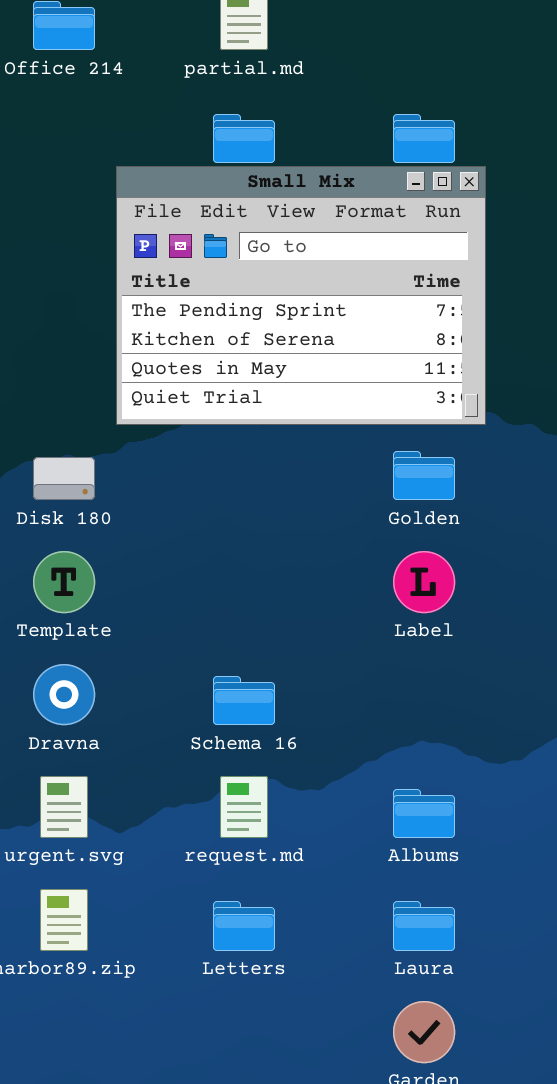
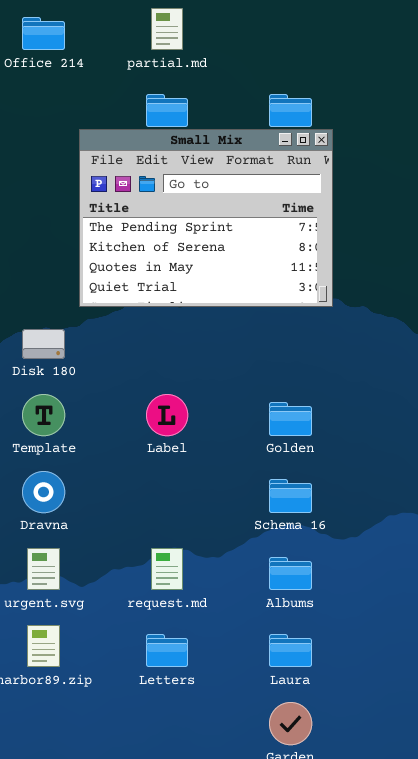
Golden: [393,451,455,500] -> [269,402,312,436], moved
Label: [393,551,455,613] -> [146,394,188,436], moved
Schema 16: [213,676,275,725] -> [269,479,312,513], moved

